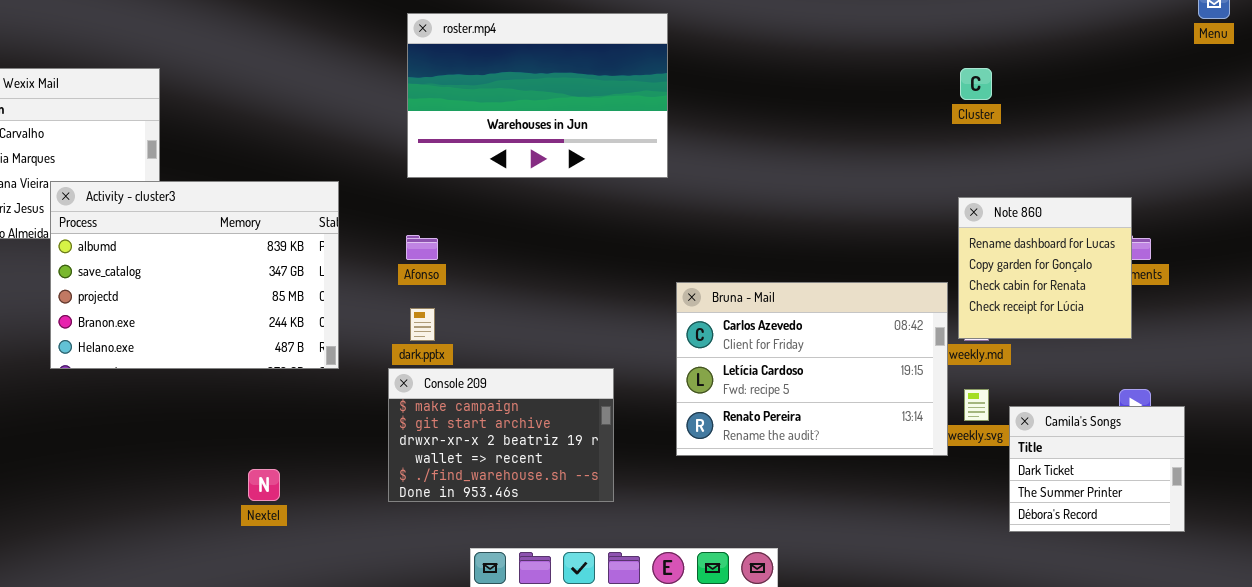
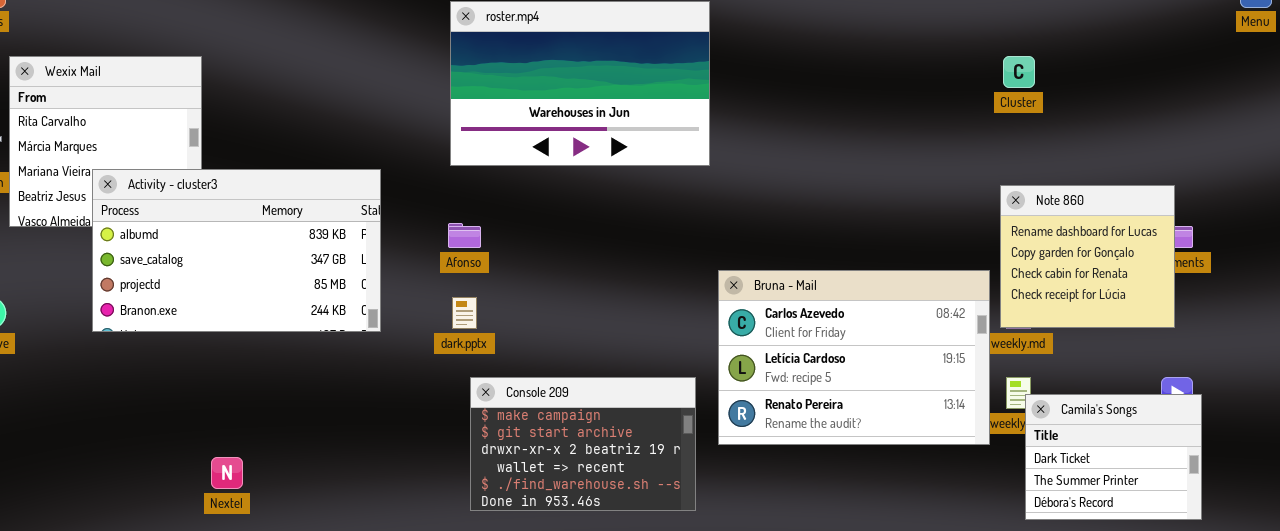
Activity - cluster3: [50,181,339,369] -> [92,169,381,332], resized
Console 209: [388,368,614,502] -> [470,377,696,511], moved
Camila's Songs: [1009,406,1185,532] -> [1025,394,1202,520], moved
Nextel: [248,469,280,501] -> [211,457,243,489], moved

